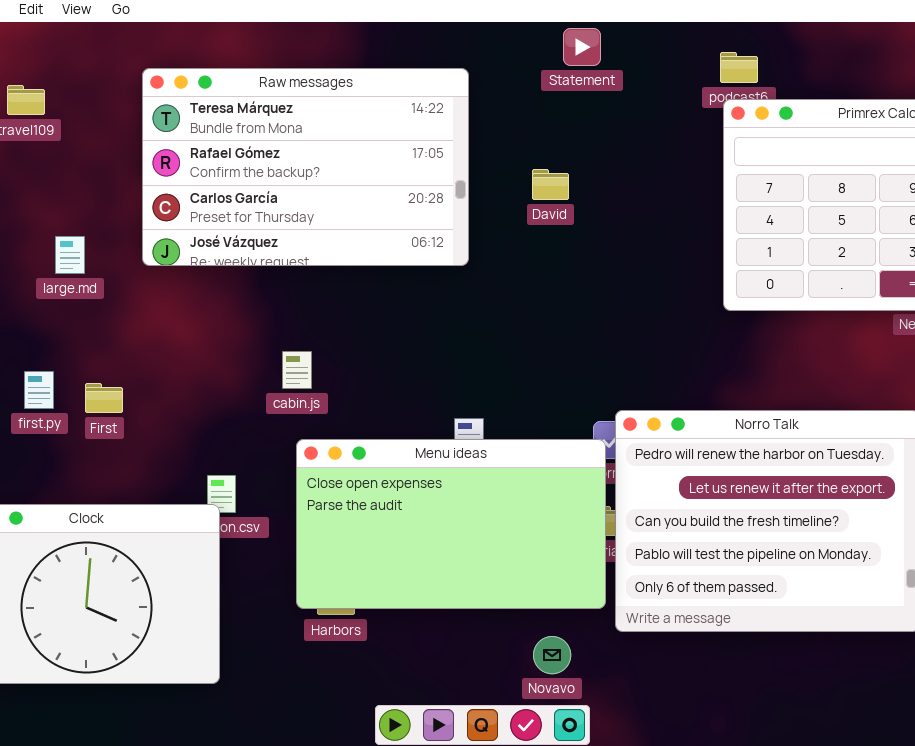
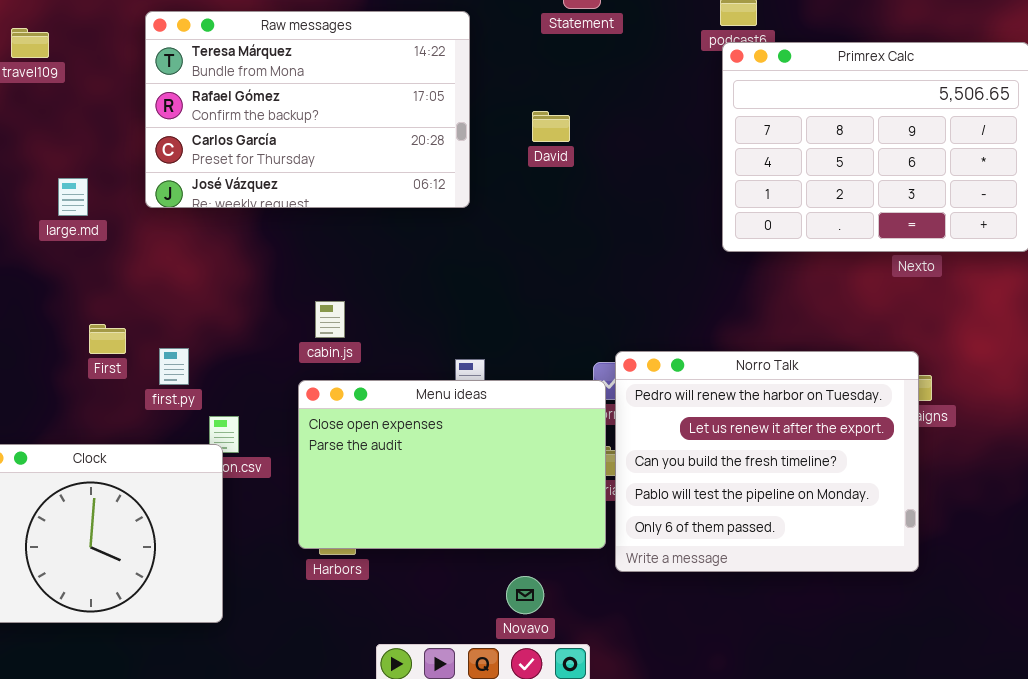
cabin.js: [282,351,312,389] -> [315,301,345,338], moved
first.py: [24,371,54,409] -> [159,348,189,385], moved
Novavo: [533,636,571,674] -> [506,576,544,614], moved

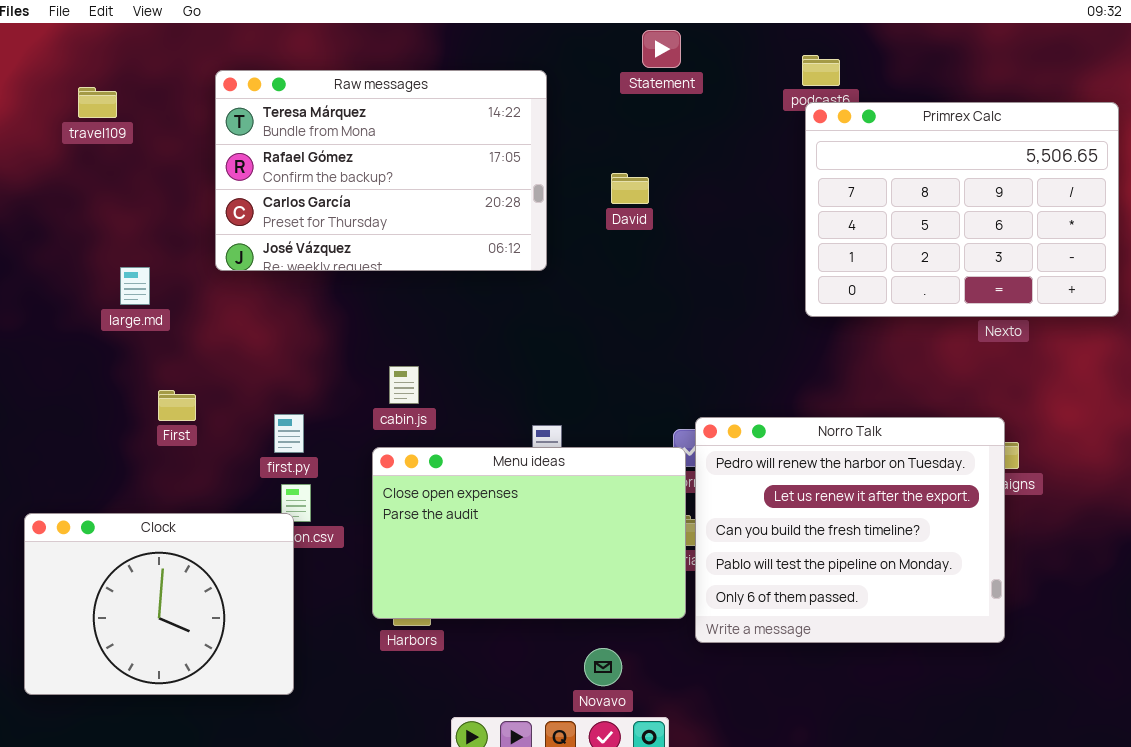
large.md: [58,178,88,216] -> [120,267,150,305], moved
first.py: [159,348,189,385] -> [274,414,304,453], moved

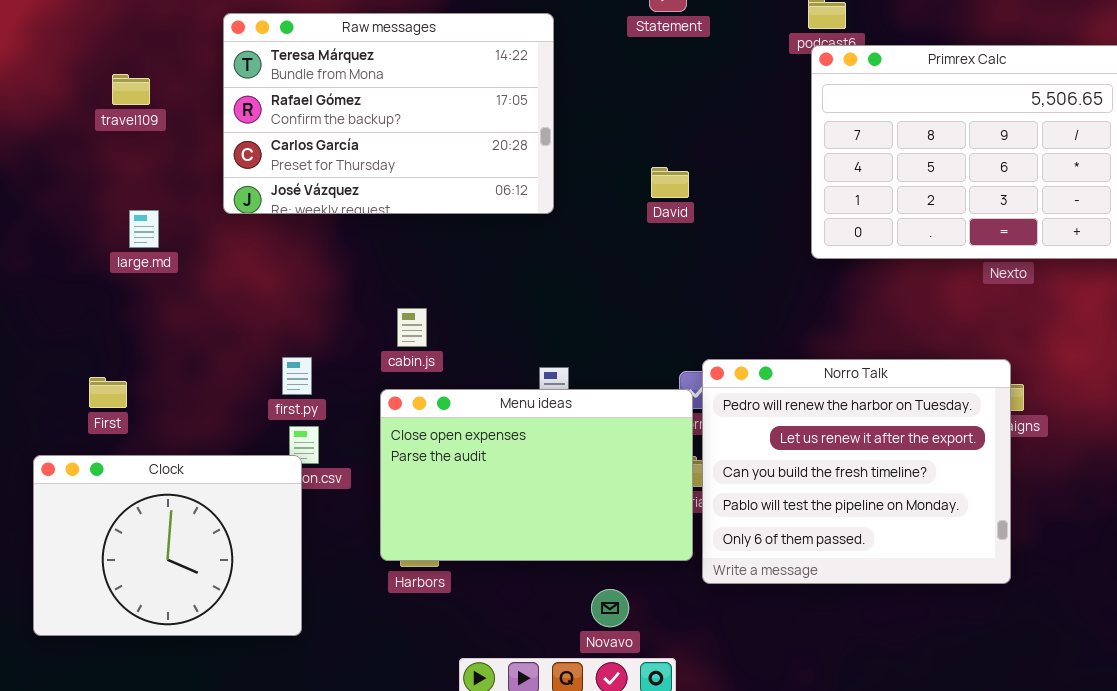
travel109: [78,87,117,118] -> [112,74,150,105], moved
David: [611,173,649,204] -> [651,167,689,198], moved
First: [158,390,196,421] -> [89,377,127,408], moved

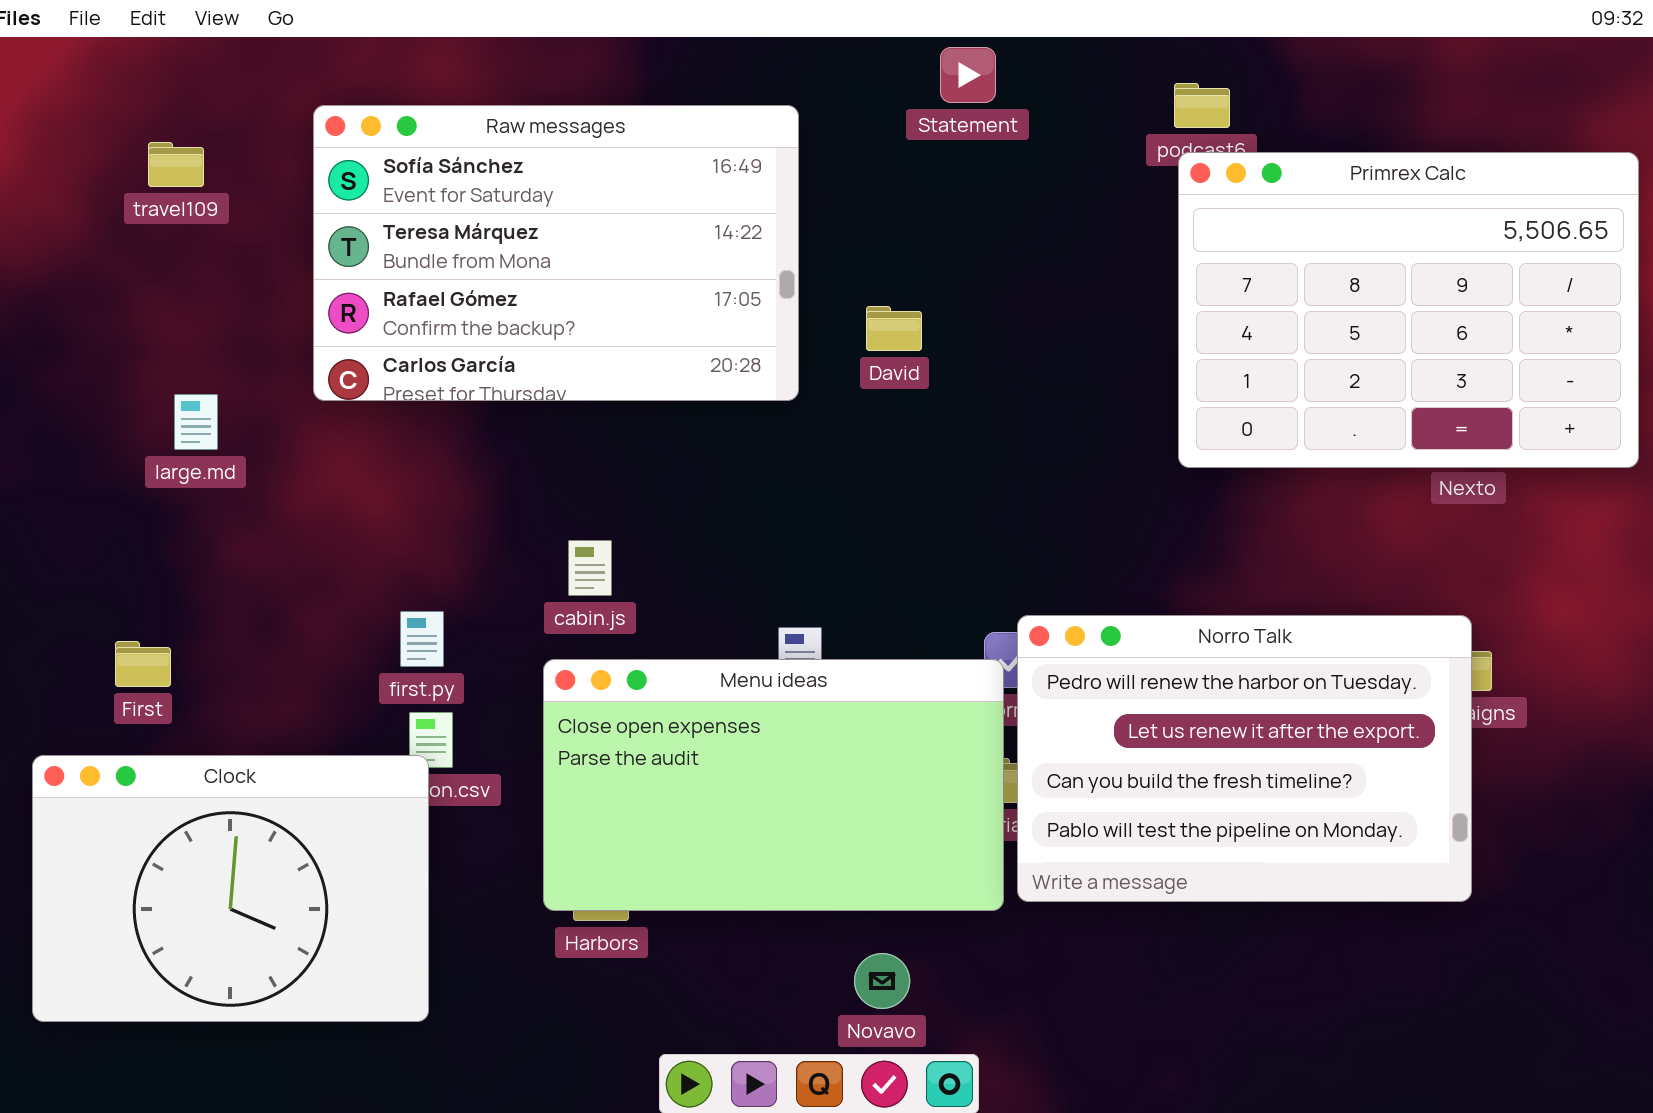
Raw messages: [223,13,554,214] -> [313,105,799,401], scrolled up 1 row
travel109: [112,74,150,105] -> [148,142,204,187], moved
David: [651,167,689,198] -> [866,306,922,351], moved
Norro Talk: [702,359,1011,584] -> [1017,615,1472,902], resized

